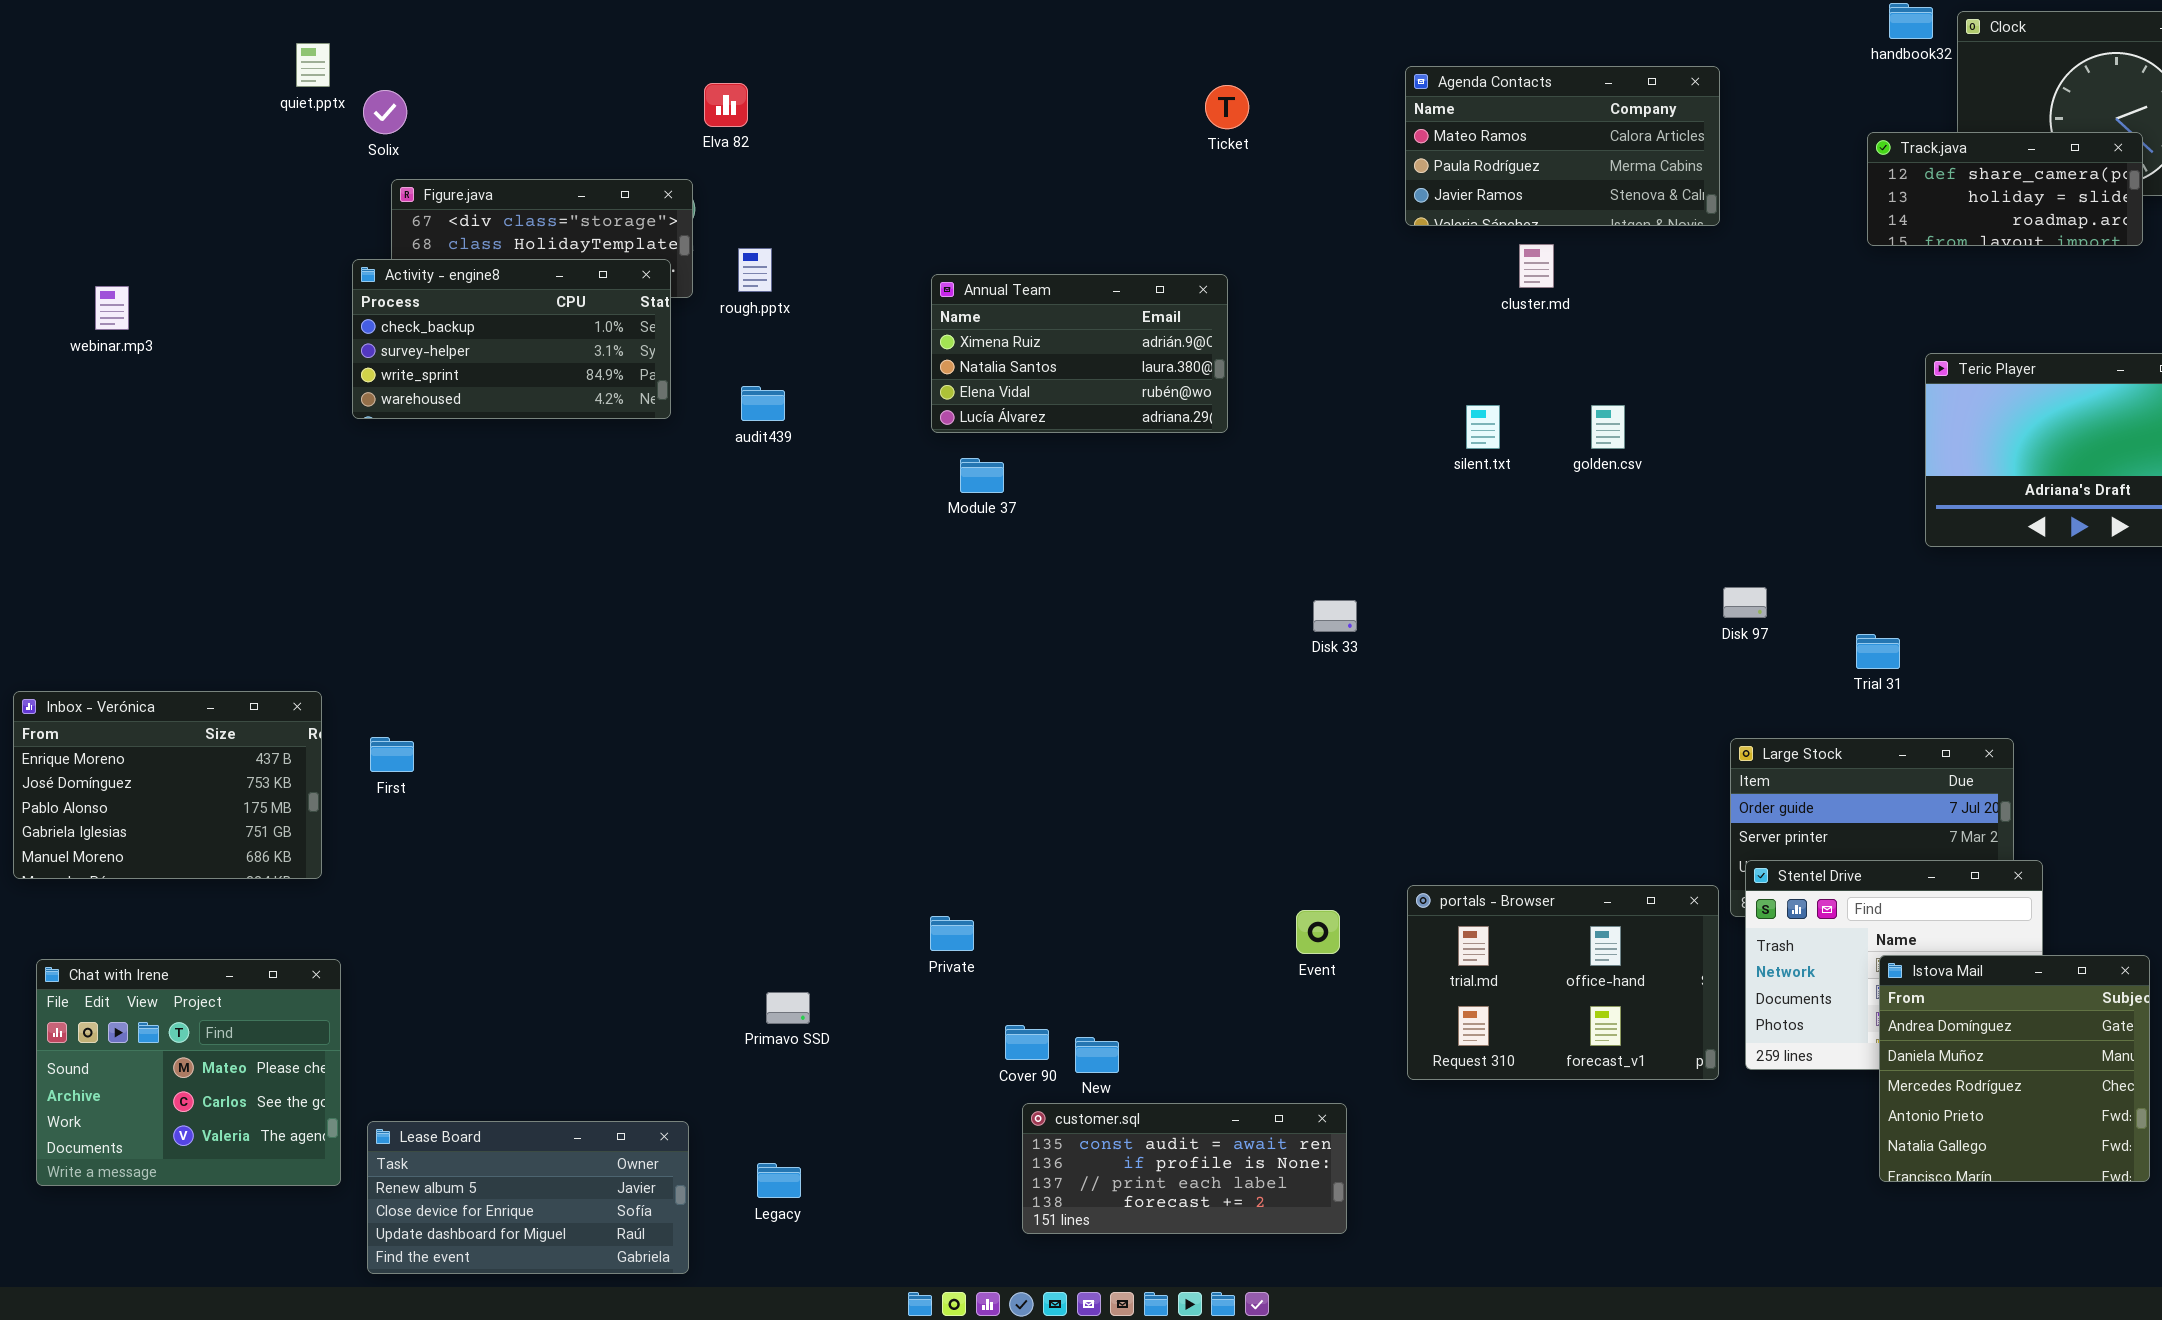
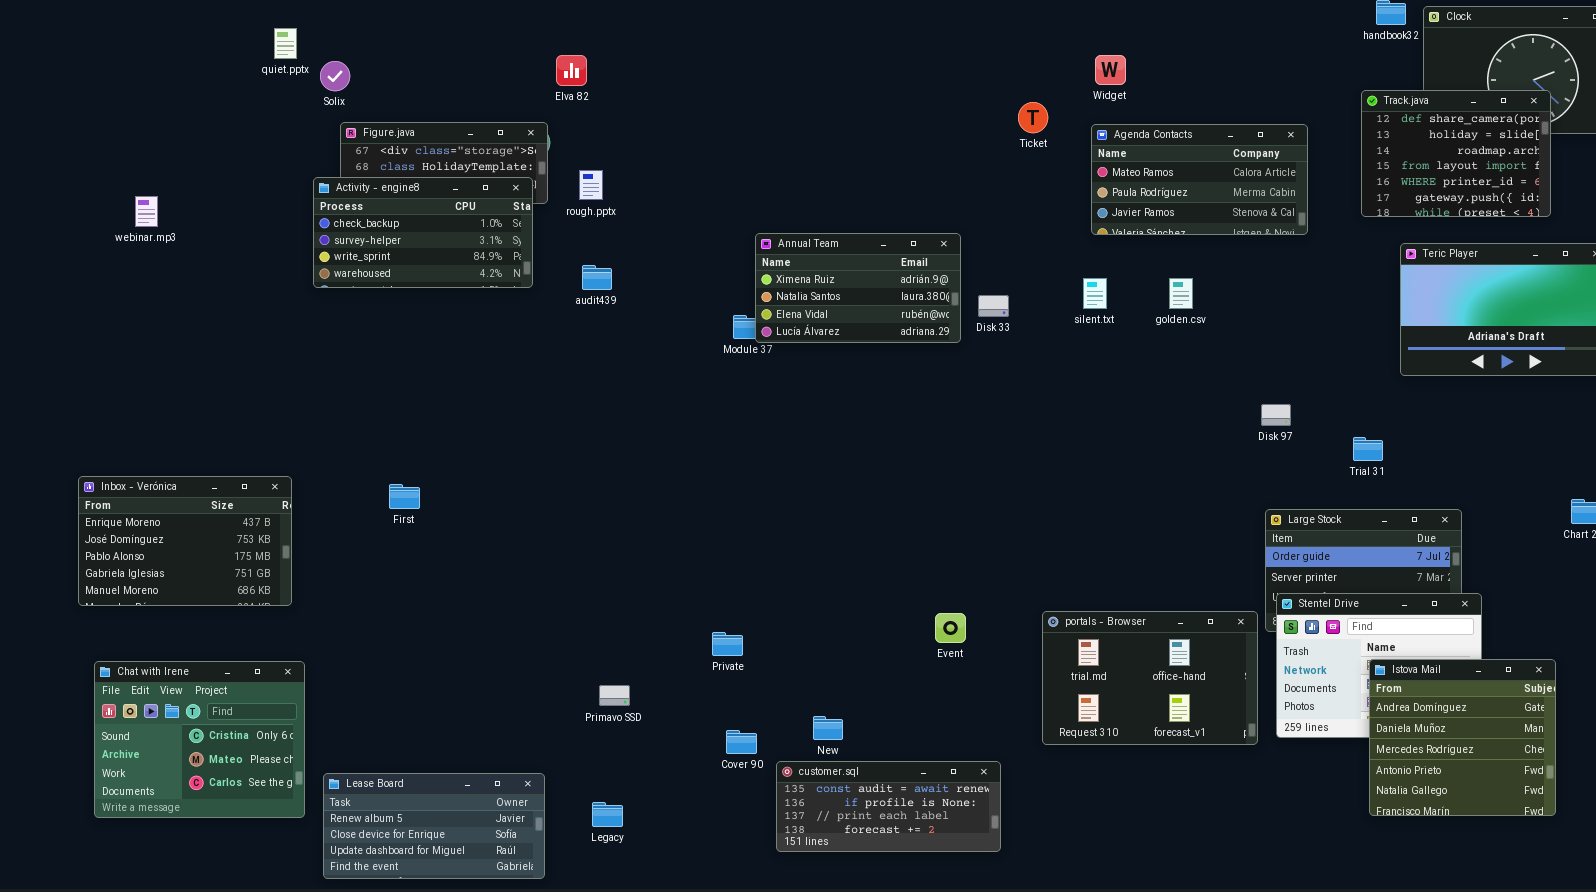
Agenda Contacts: [1405,66,1720,226] -> [1091,124,1308,235], moved
Ticket: [1205,85,1249,129] -> [1018,102,1048,133], moved
Track.java: [1867,132,2143,246] -> [1361,90,1551,217], resized
Annual Team: [931,274,1228,433] -> [755,233,961,343], moved
Disk 33: [1313,600,1357,632] -> [978,295,1009,317], moved
First: [370,737,414,772] -> [389,484,420,509], moved
Event: [1296,910,1340,954] -> [935,613,966,643], moved
Chat with Irene: [36,959,341,1186] -> [94,661,305,818], scrolled up 1 row
Cover 90: [1005,1025,1049,1060] -> [726,730,757,754], moved

